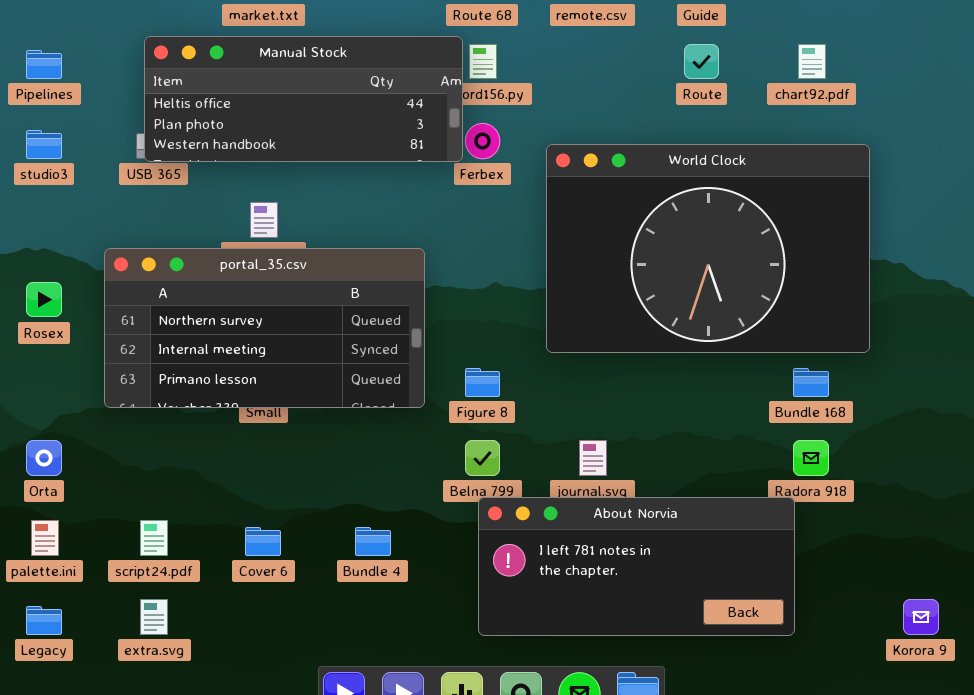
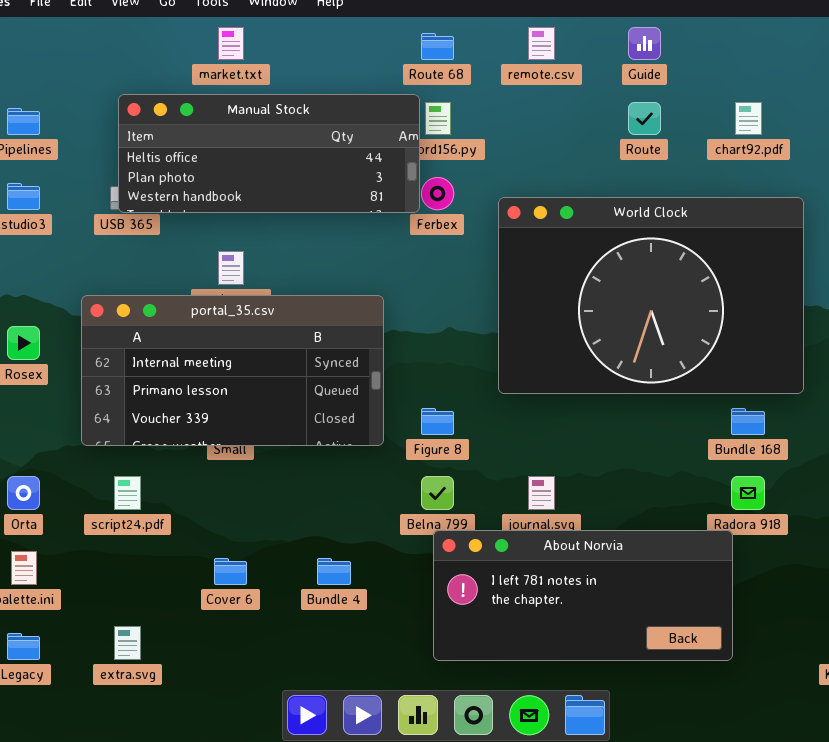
portal_35.csv: [104,248,425,408] -> [81,295,384,446], scrolled down 1 row
script24.pdf: [140,520,168,556] -> [114,476,141,510], moved

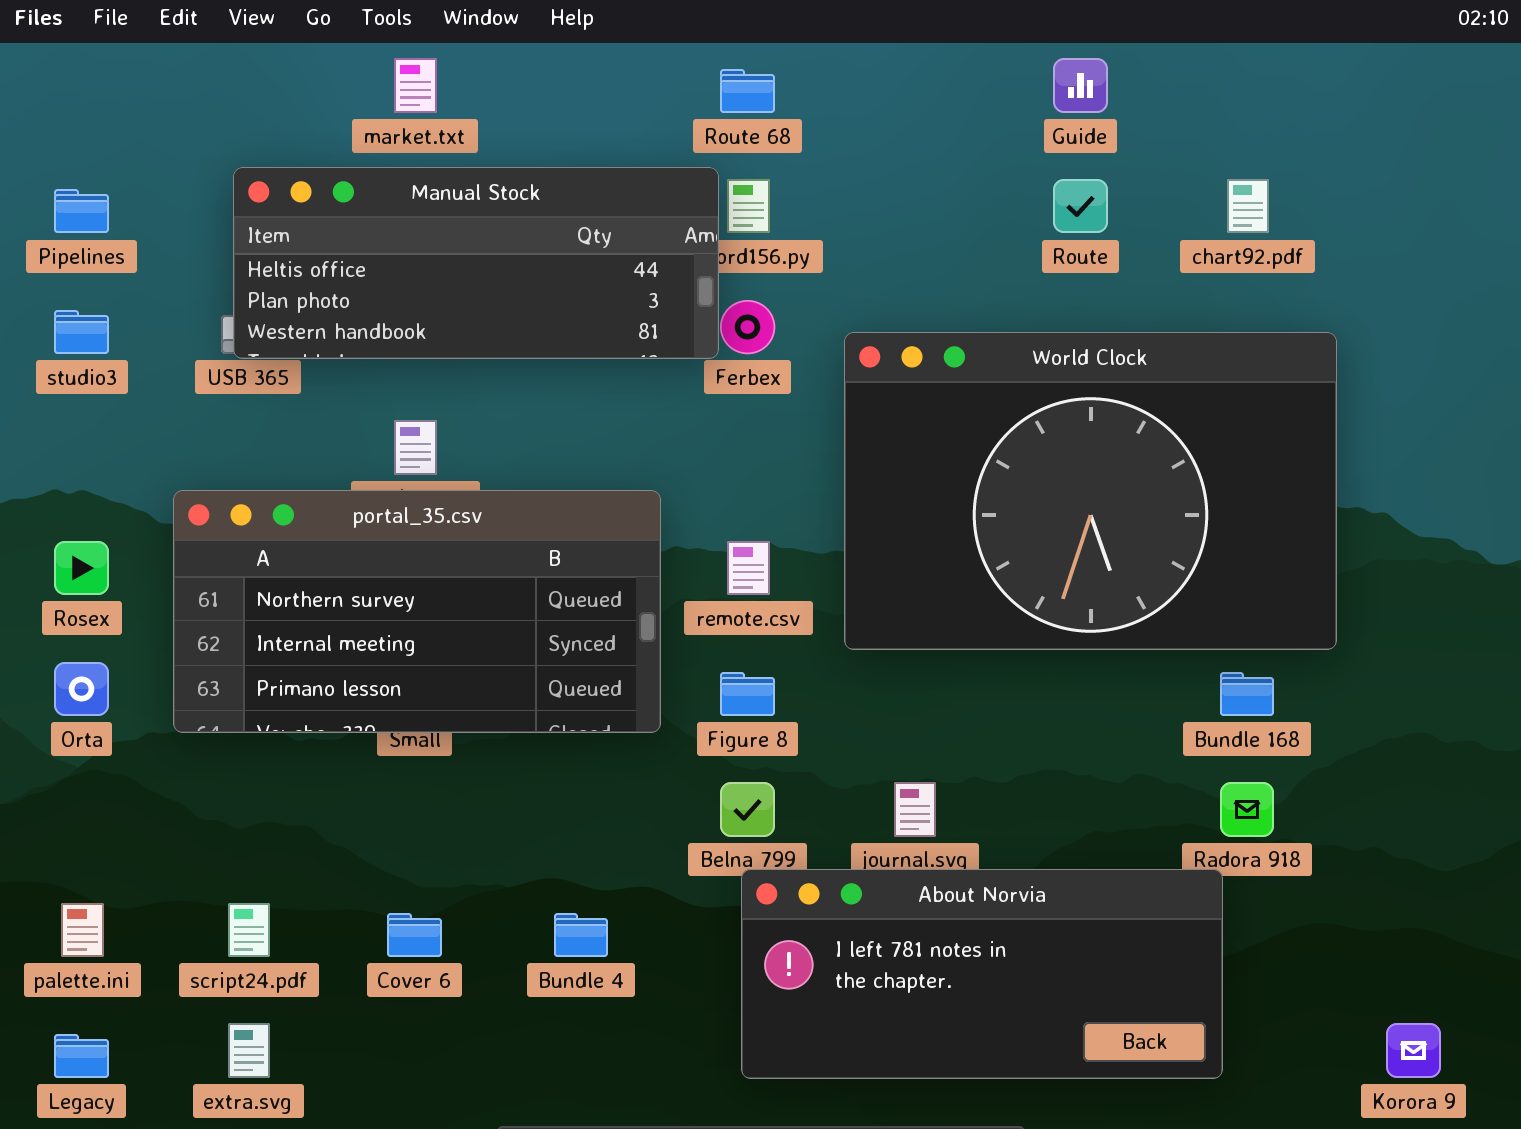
remote.csv: [528,27,555,60] -> [727,541,770,595], moved
portal_35.csv: [81,295,384,446] -> [173,490,661,733], scrolled up 1 row
Orta: [7,476,40,510] -> [54,662,109,716], moved
script24.pdf: [114,476,141,510] -> [228,903,270,957], moved

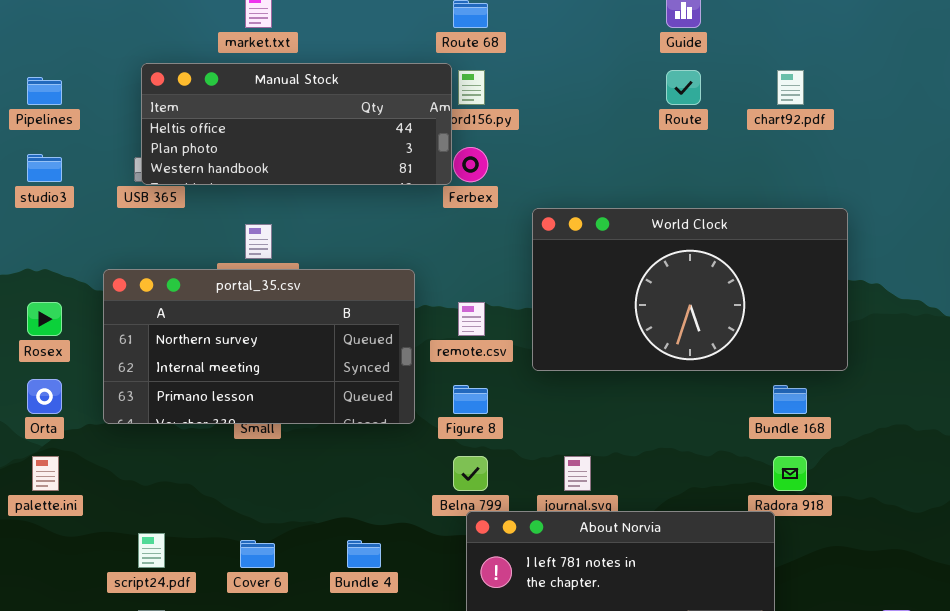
World Clock: [844,332,1337,650] -> [532,208,848,371], resized
palette.ini: [61,903,104,957] -> [32,456,59,491], moved

